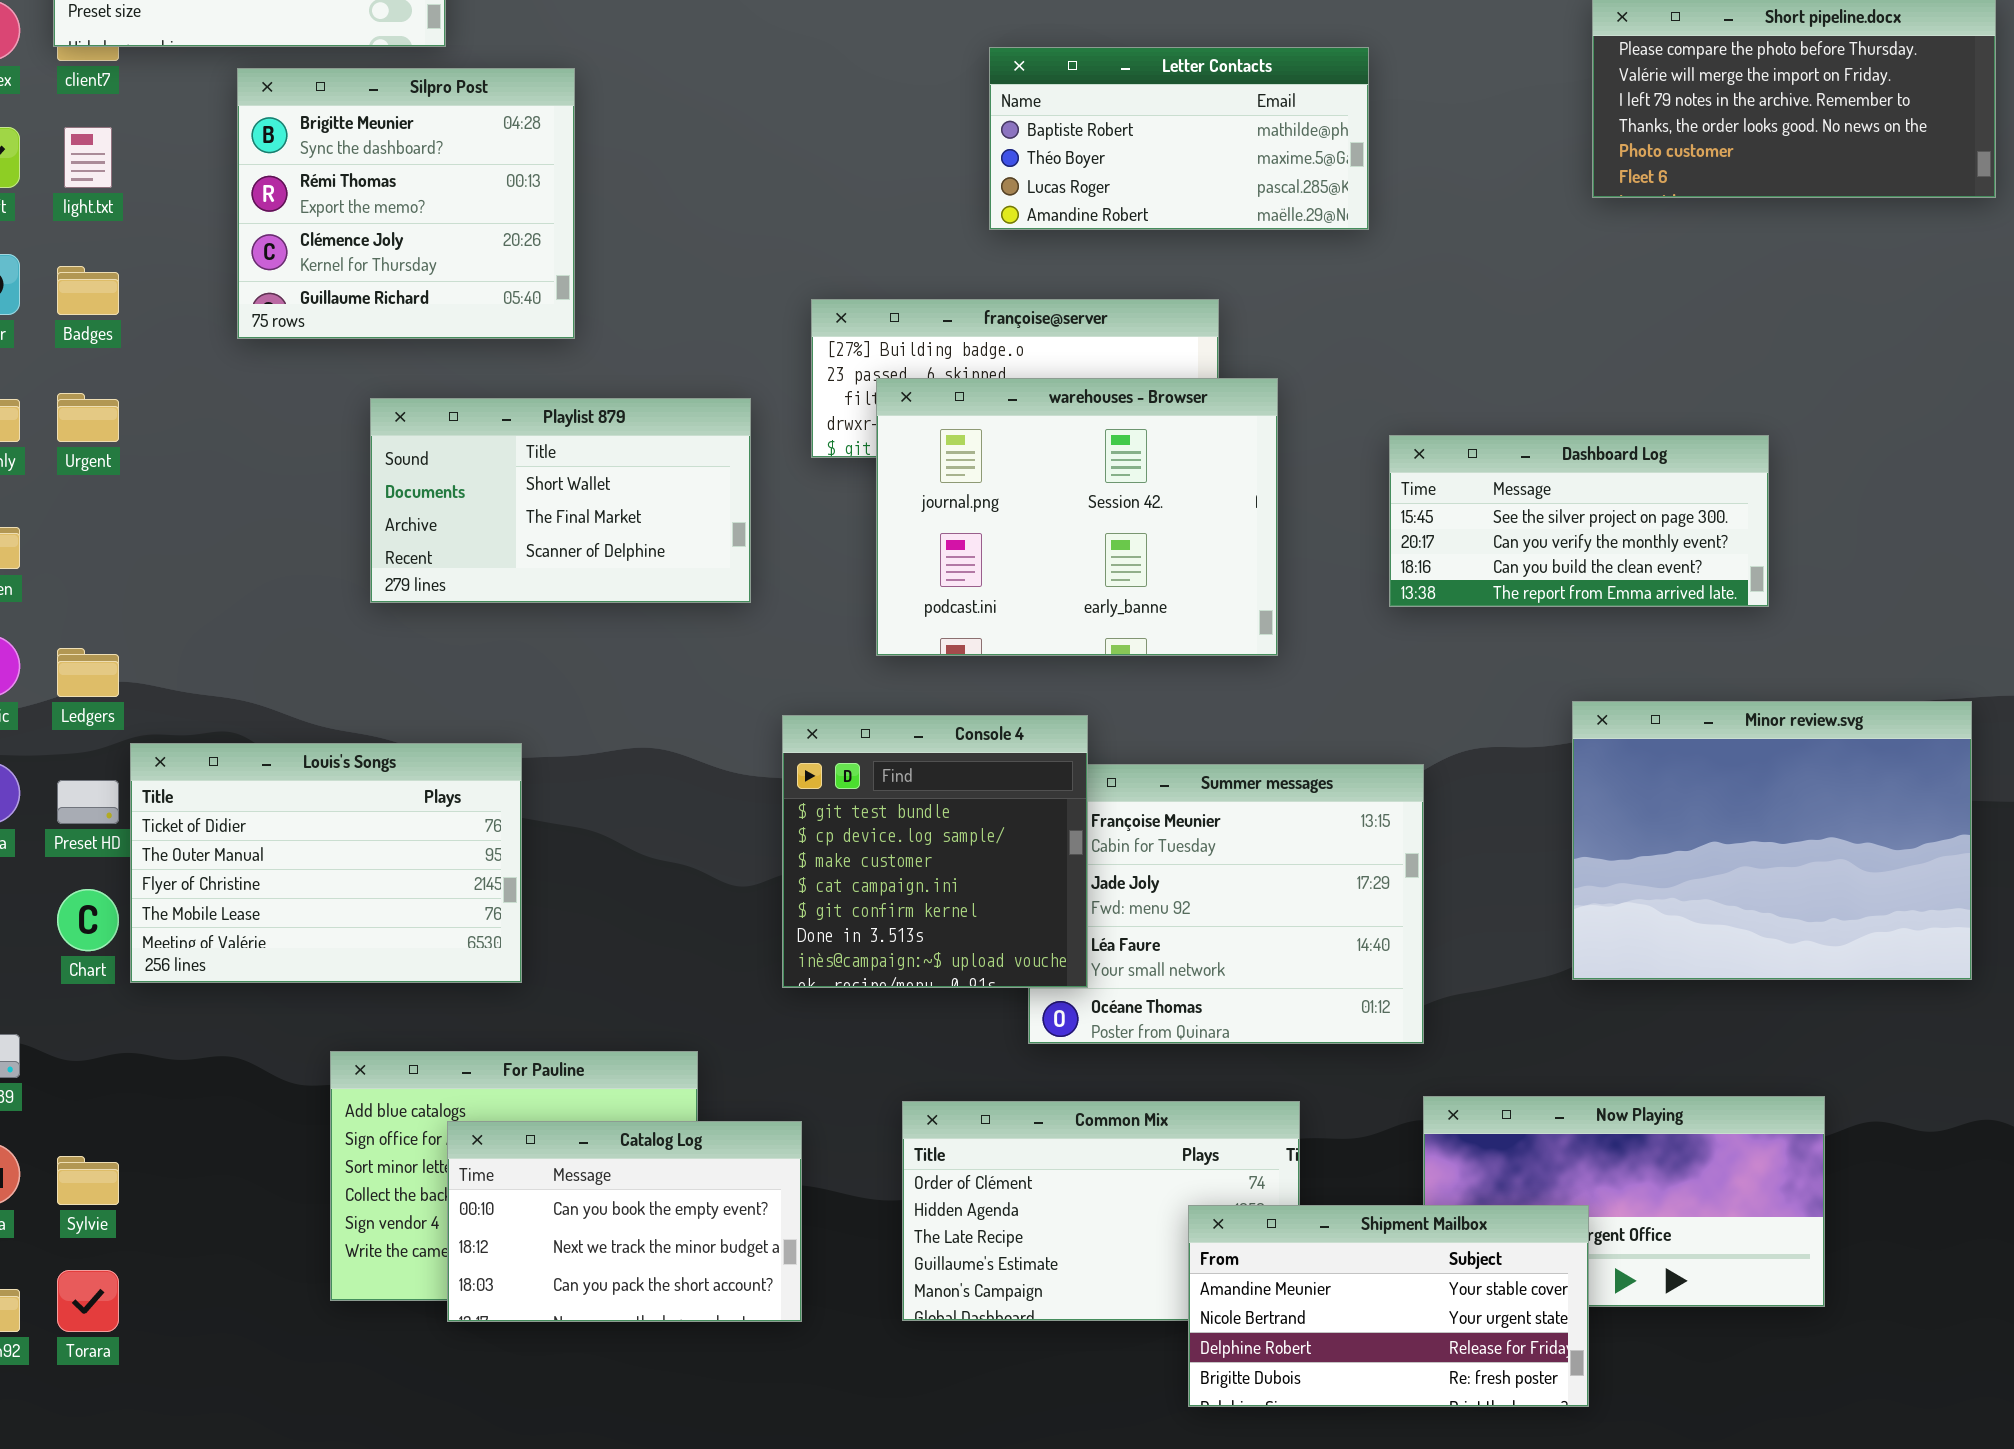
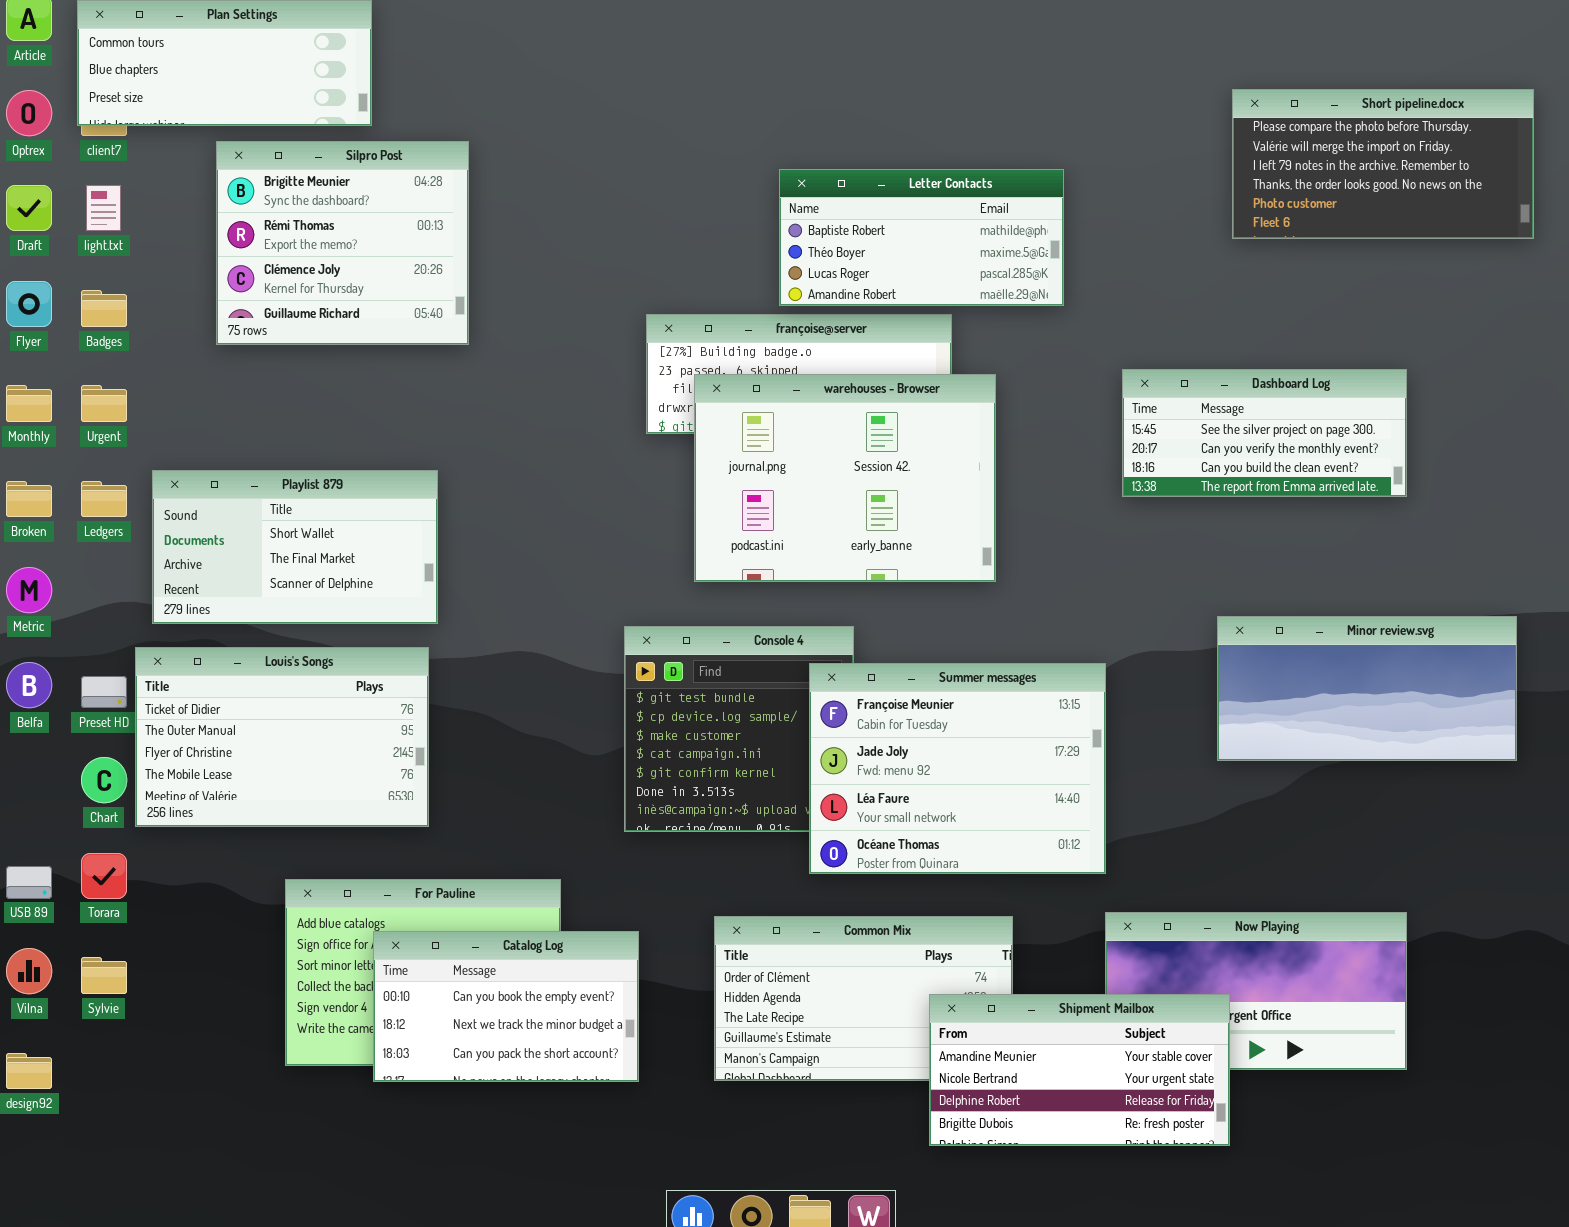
Letter Contacts: [989,47,1369,230] -> [779,169,1064,306], moved
Playlist 879: [370,398,751,603] -> [152,470,438,624], moved
Dashboard Log: [1389,435,1769,607] -> [1122,369,1407,497], moved
Ledgers: [57,648,119,697] -> [81,481,127,517], moved
Minor review.svg: [1572,701,1972,980] -> [1217,616,1517,761], resized
Summer messages: [1028,764,1424,1044] -> [809,663,1106,874], raised
Torara: [57,1270,119,1332] -> [81,853,127,899], moved

